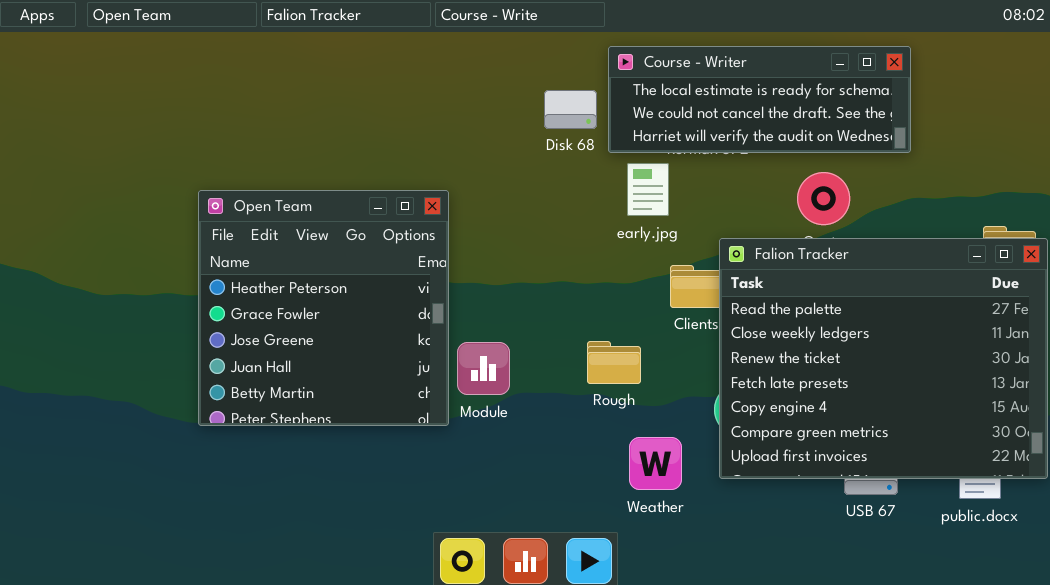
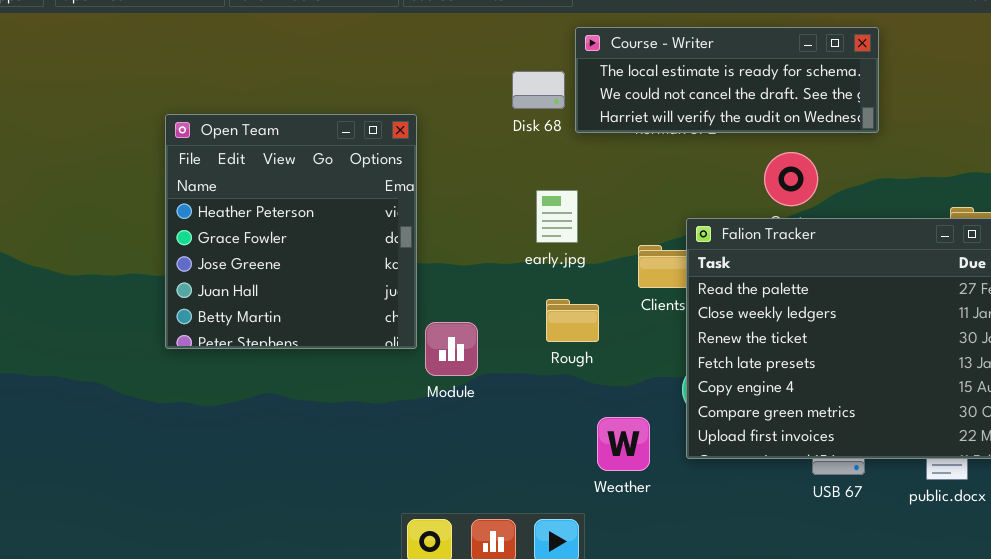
early.jpg: [627,163,669,216] -> [536,190,578,243], moved
Open Team: [198,190,449,426] -> [165,114,417,349], moved
Rough: [587,341,641,384] -> [546,299,599,342], moved

